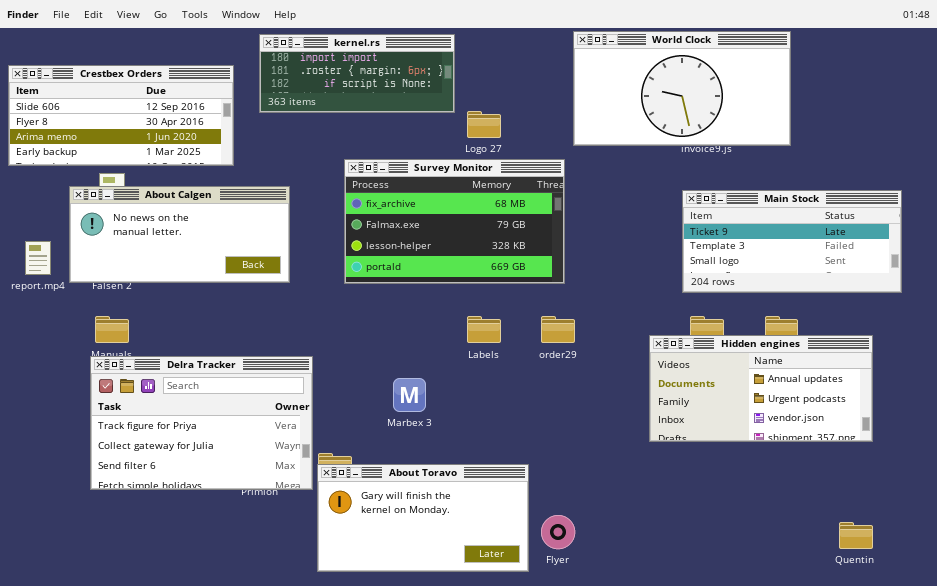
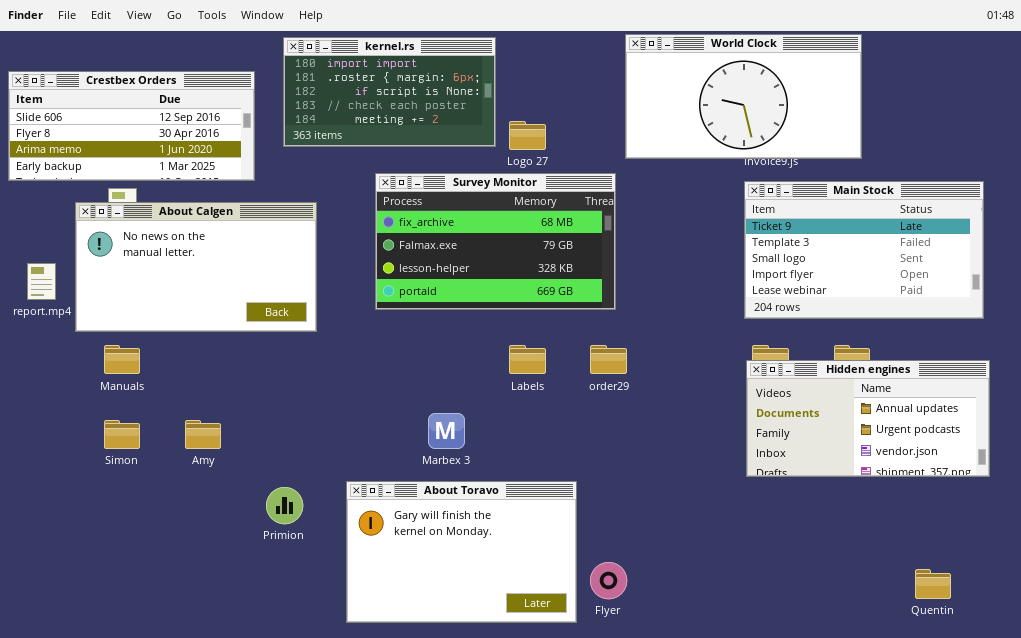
kernel.rs: [259,34,455,113] -> [283,37,496,147], resized
About Calgen: [69,186,290,283] -> [75,202,317,332], resized
Main Stock: [682,190,902,293] -> [744,181,984,319], resized
Hidden engines: [649,335,873,442] -> [746,360,990,477], moved
Delra Tracker: [90,356,313,490] -> none, closed
About Toravo: [317,464,529,572] -> [346,481,577,623], resized

